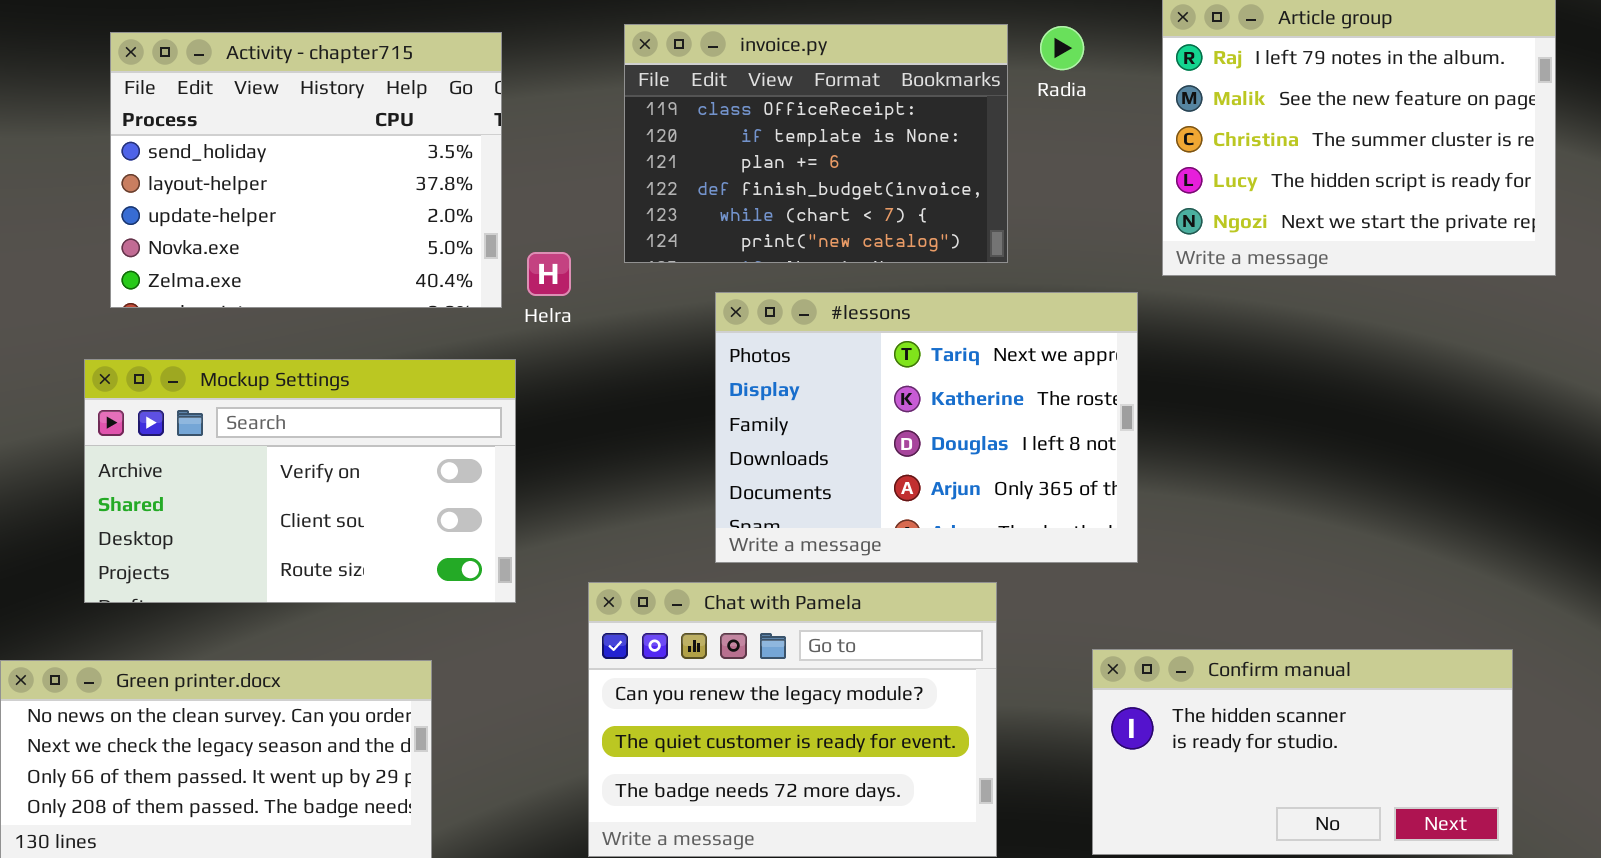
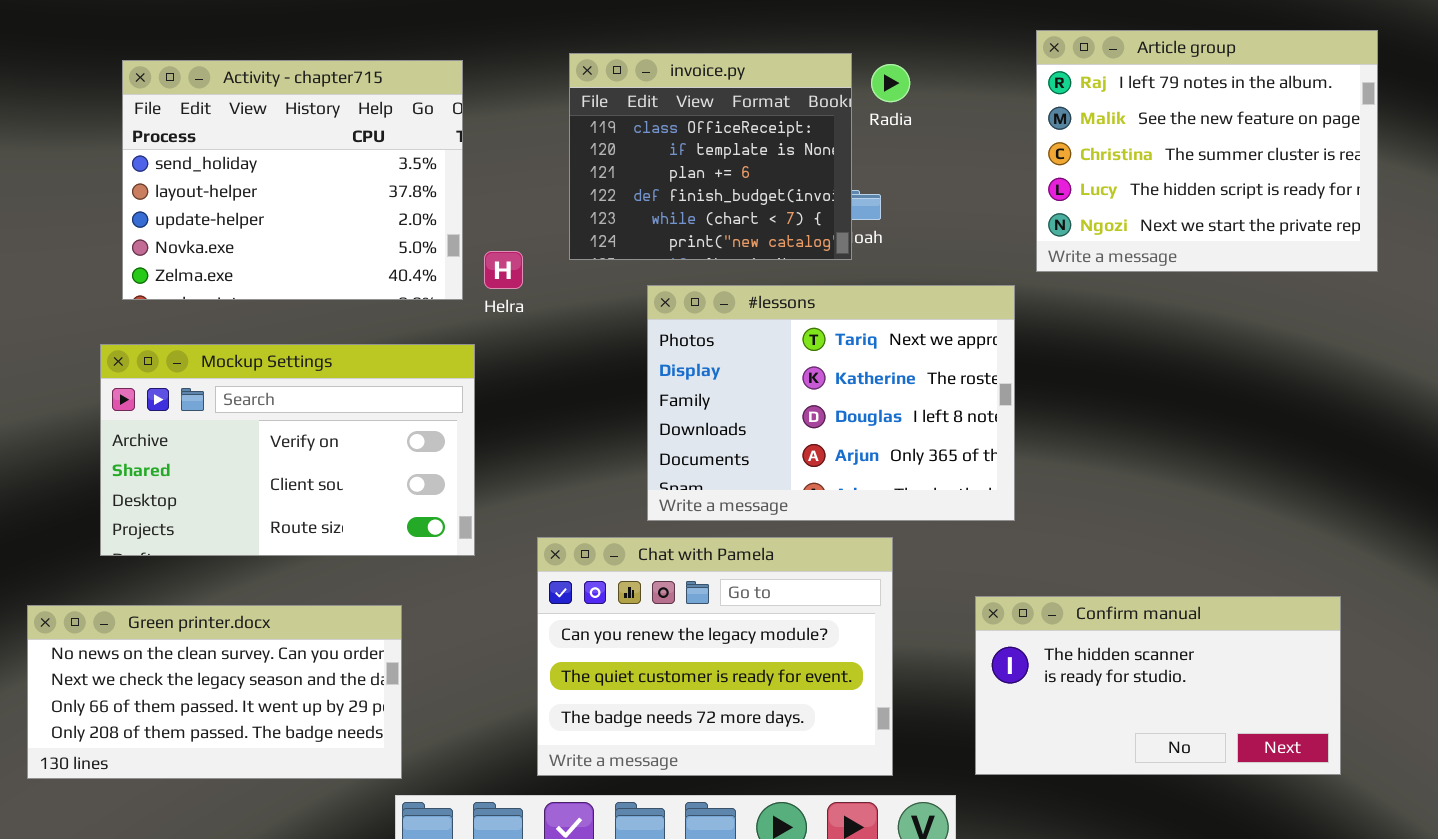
invoice.py: [624,24,1008,263] -> [569,53,852,260], resized
Radia: [1040,26,1084,70] -> [871,64,910,102], moved

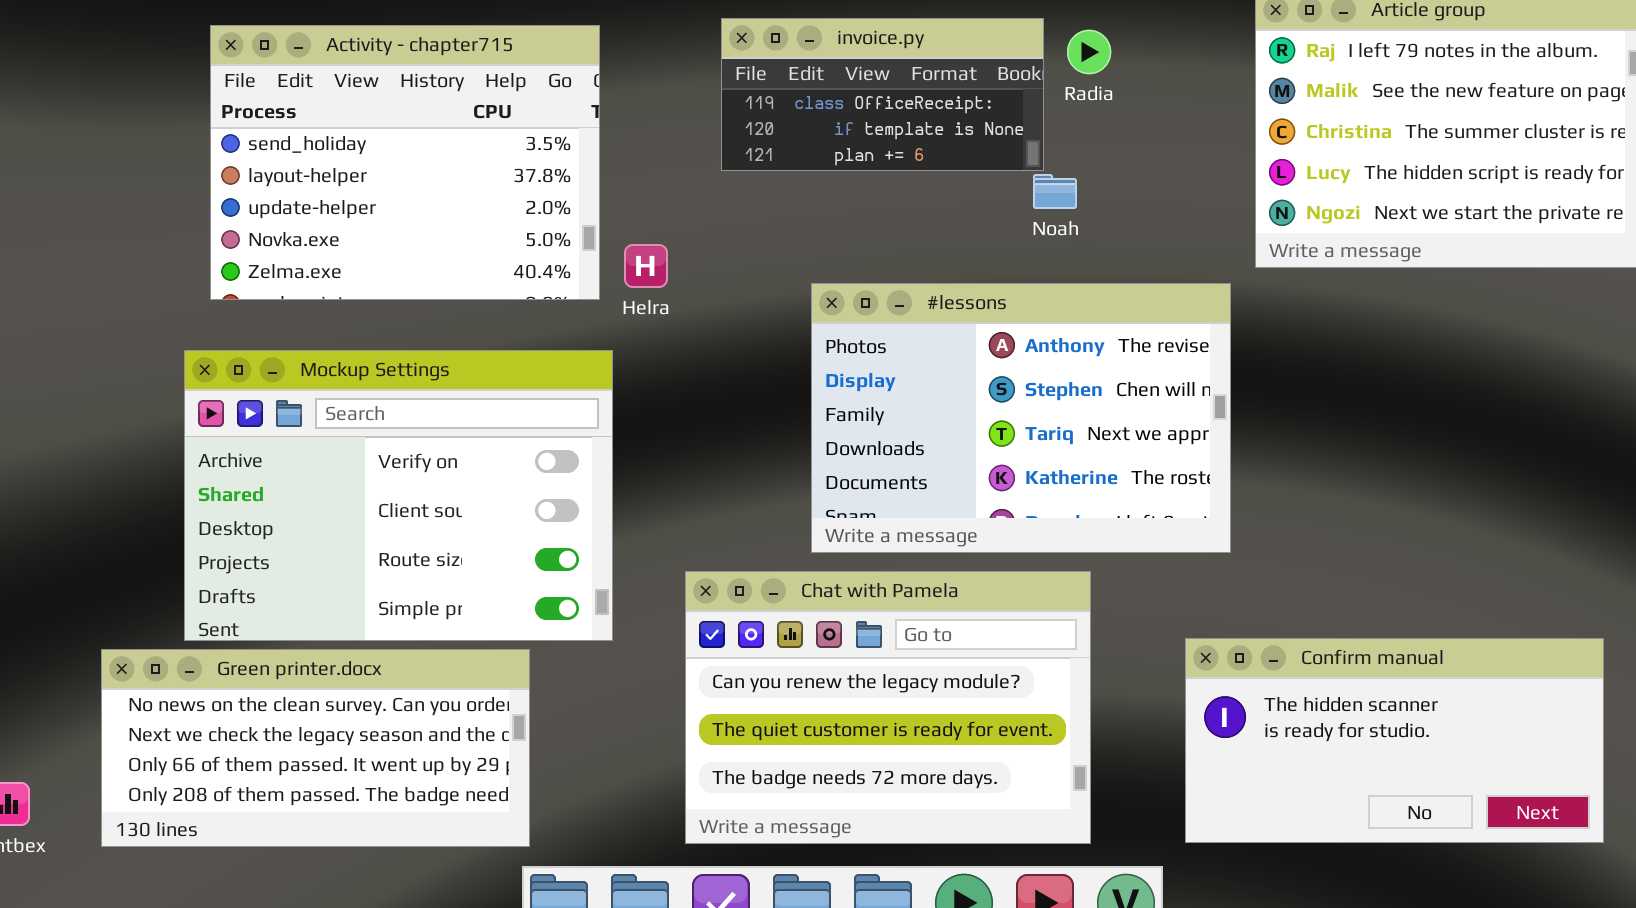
invoice.py: [569,53,852,260] -> [721,18,1044,171], resized
#lessons: [647,285,1015,521] -> [811,283,1231,553], scrolled up 2 rows
Mockup Settings: [100,344,475,556] -> [184,350,613,641], resized

